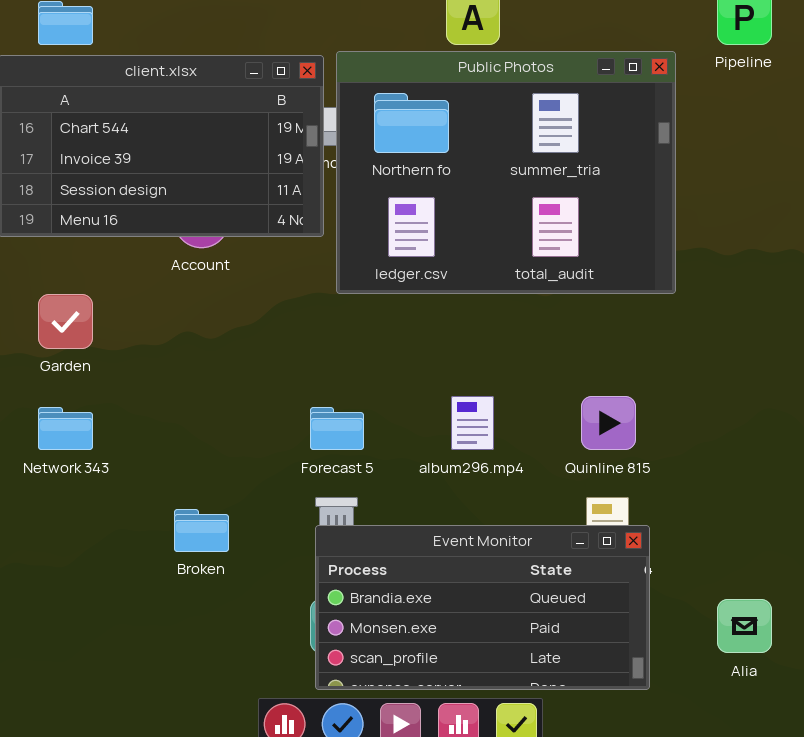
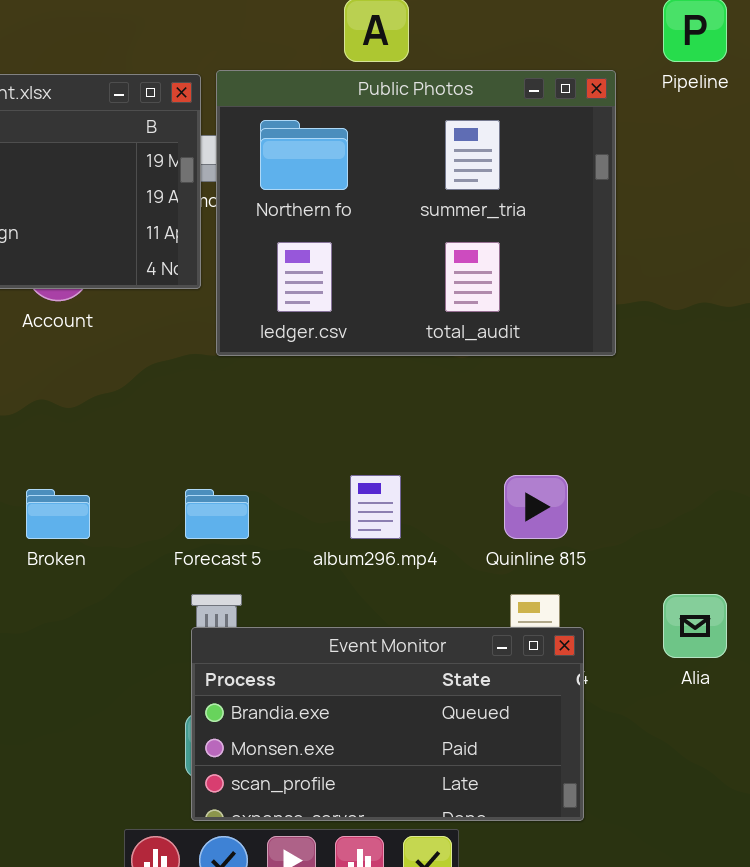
Broken: [174,509,229,552] -> [26,489,90,539], moved
Alia: [717,599,772,653] -> [663,594,727,658], moved

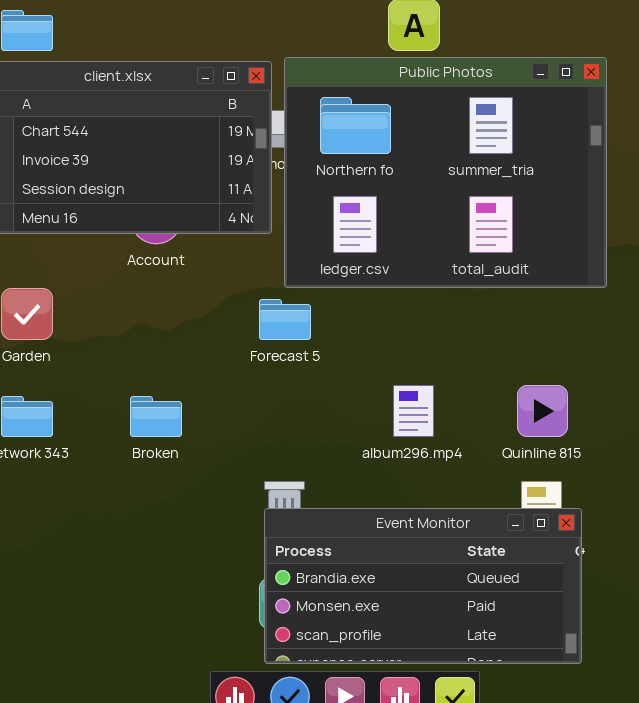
Forecast 5: [185,489,249,539] -> [259,299,311,340], moved

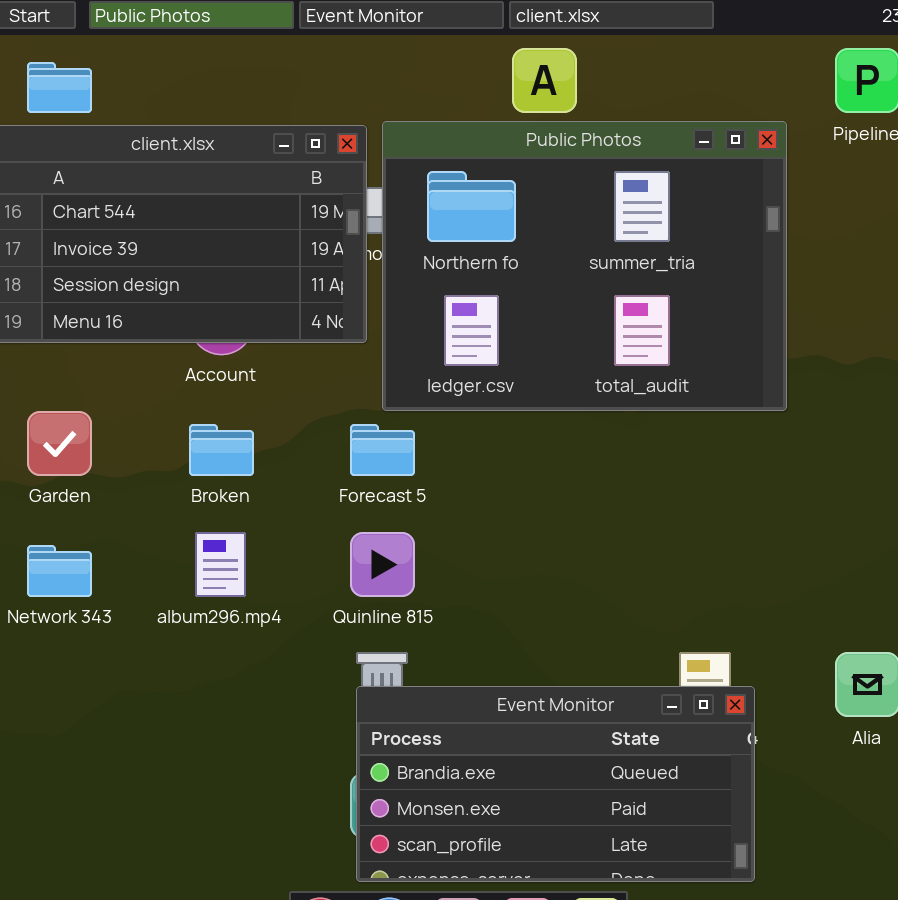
album296.mp4: [393,385,434,437] -> [195,532,246,597], moved
Quinline 815: [517,385,568,437] -> [350,532,415,597], moved
Broken: [130,396,182,437] -> [189,424,254,476], moved

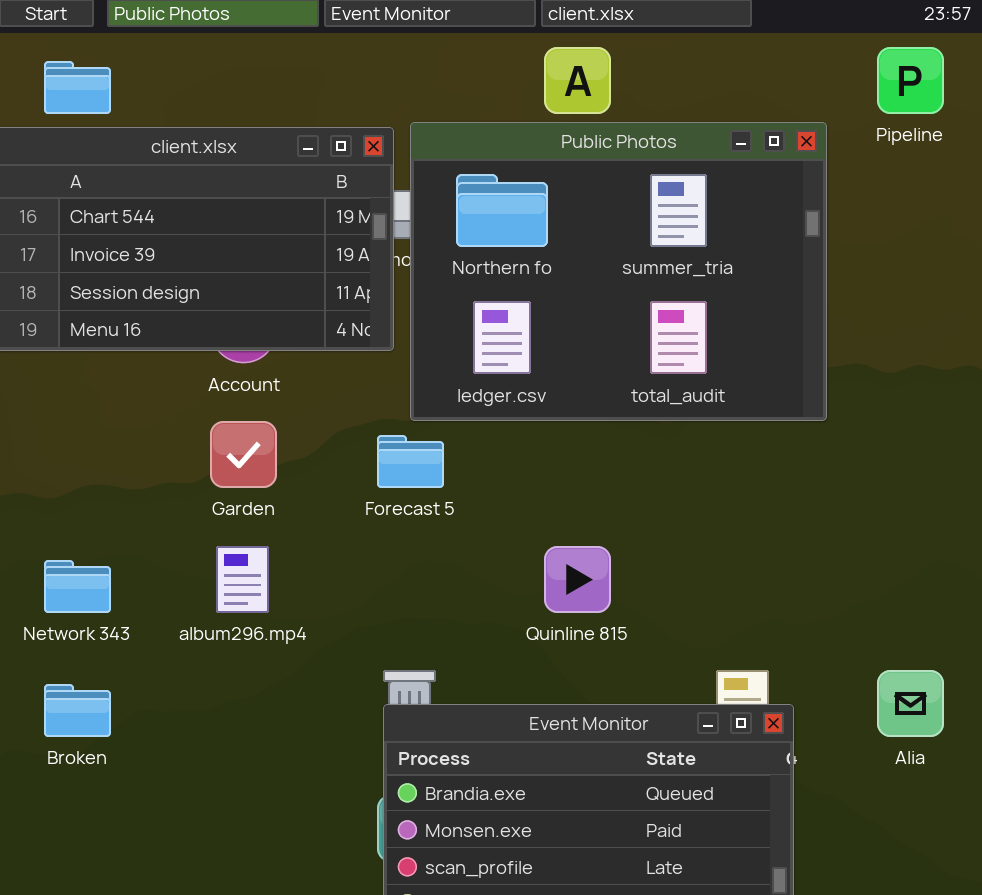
Garden: [27,411,92,476] -> [210,421,277,488], moved
Broken: [189,424,254,476] -> [44,684,111,737], moved
Quinline 815: [350,532,415,597] -> [544,546,611,613], moved

